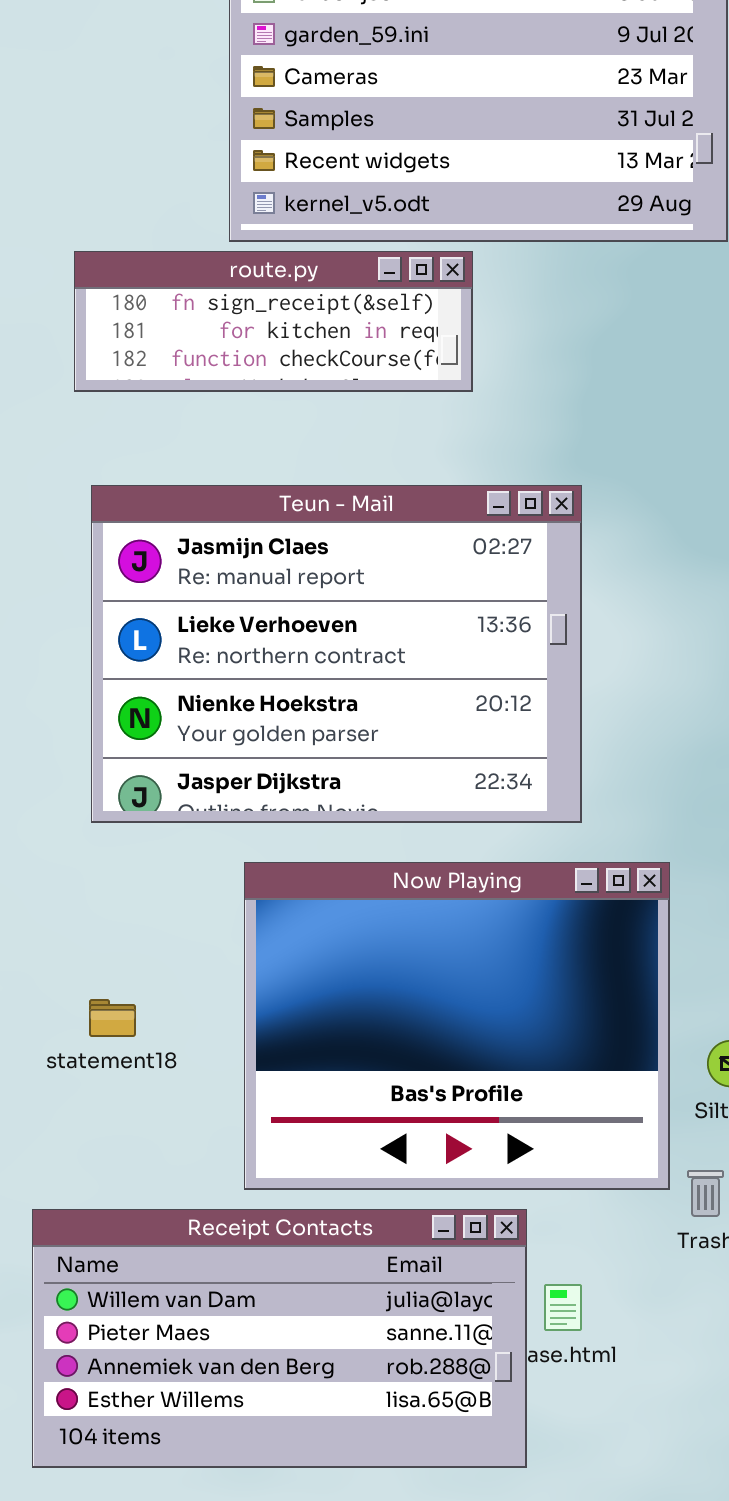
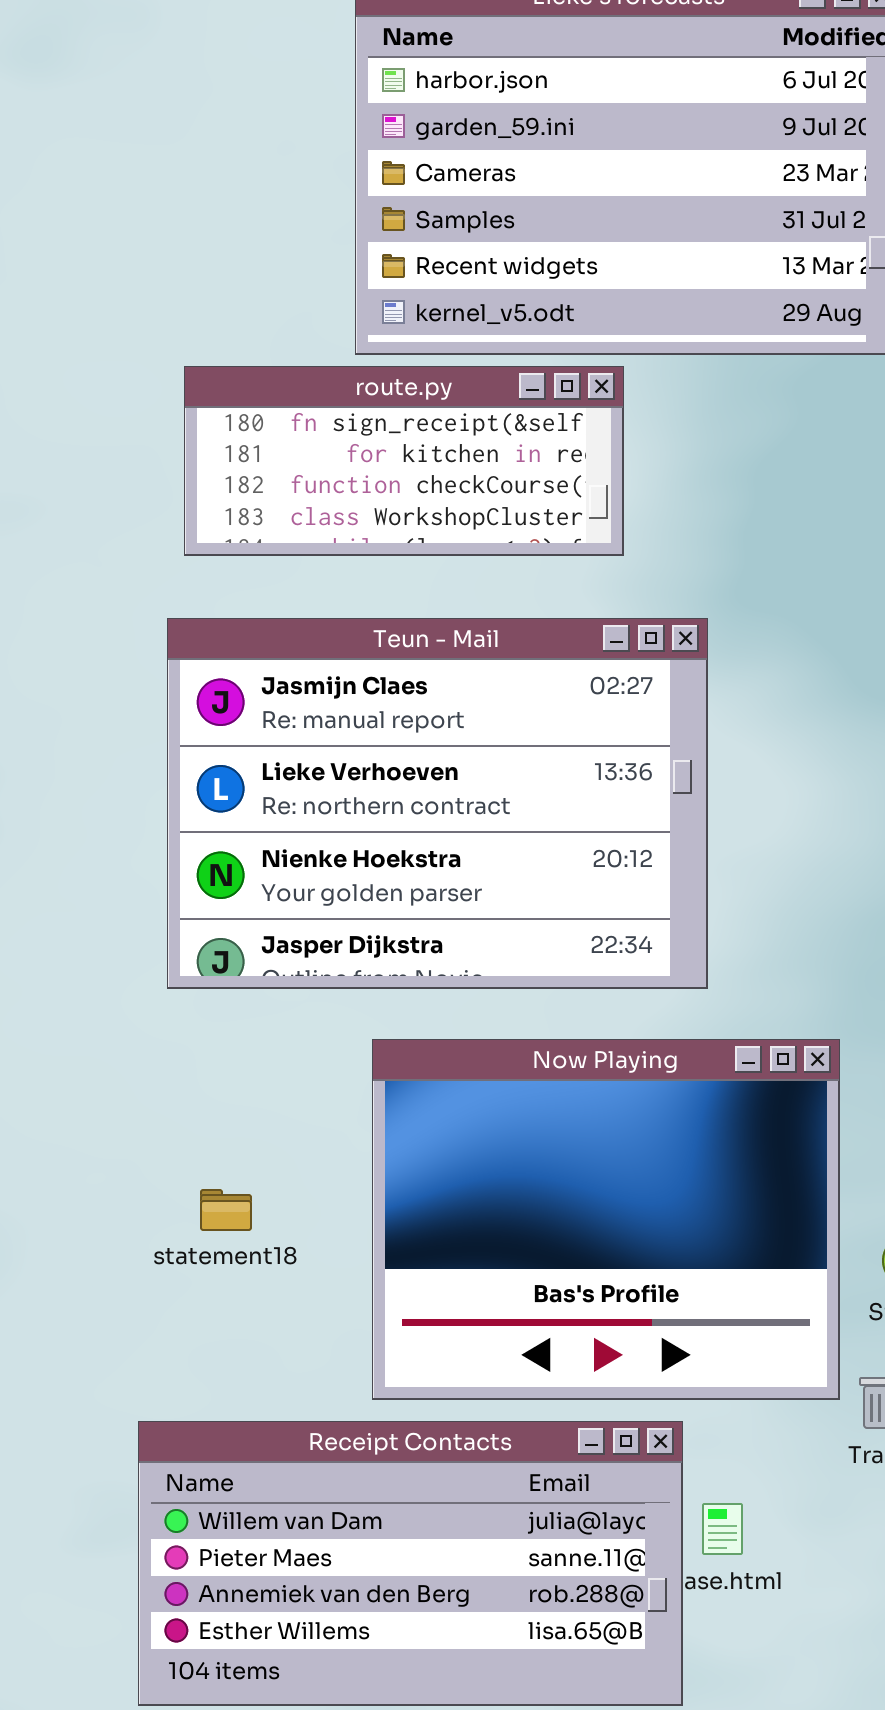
route.py: [74,251,473,392] -> [184,366,624,556], resized
Teun - Mail: [91,485,582,823] -> [167,618,708,989], moved

